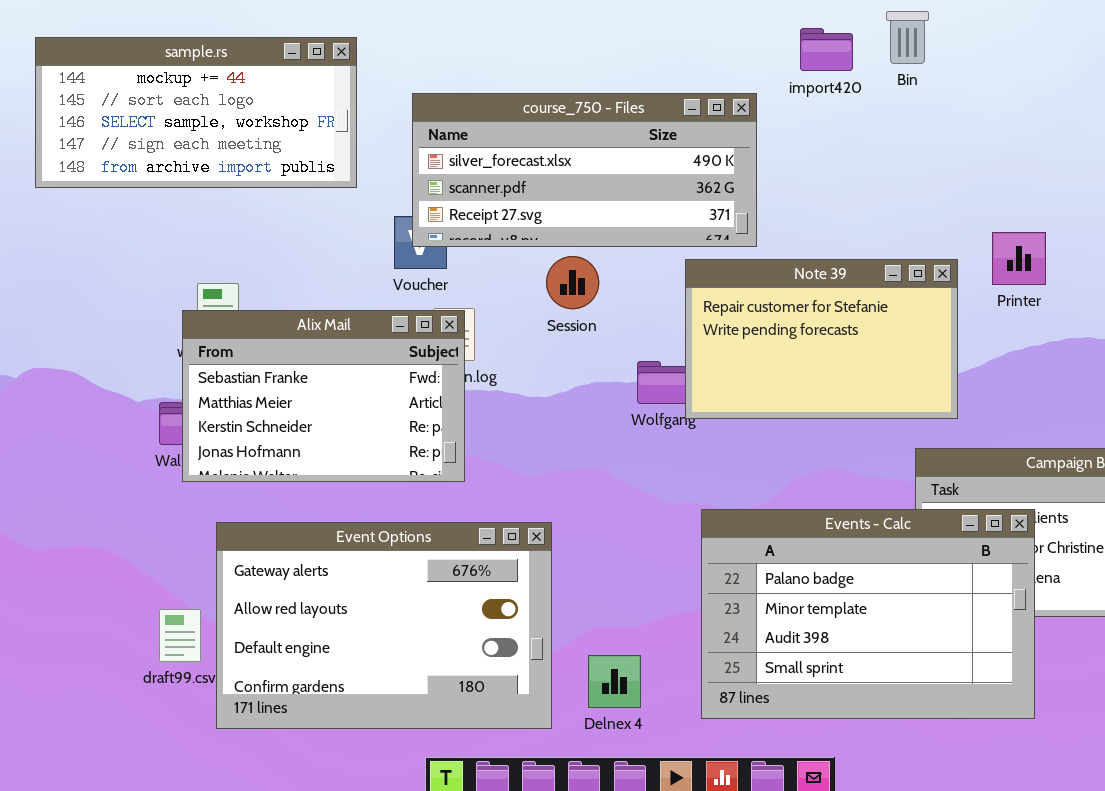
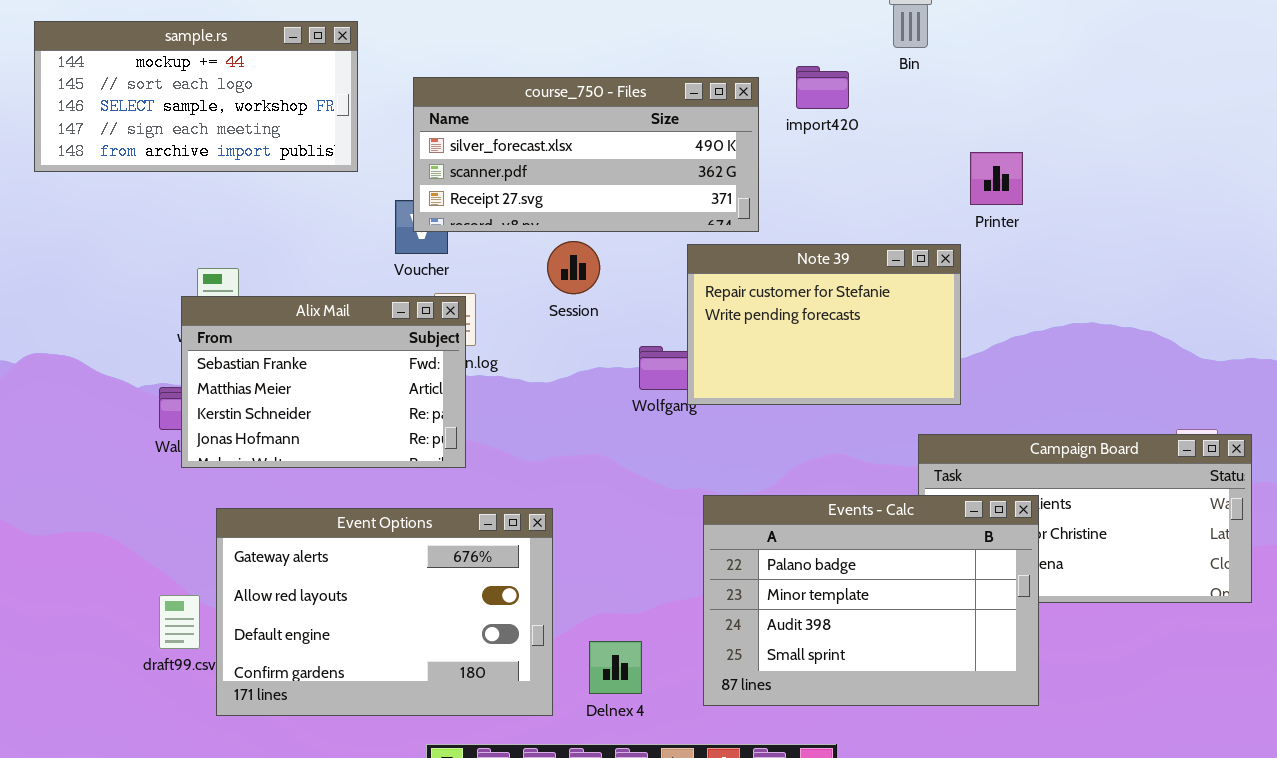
import420: [800,28,853,71] -> [796,66,849,109], moved
Printer: [992,232,1046,285] -> [970,152,1023,205], moved

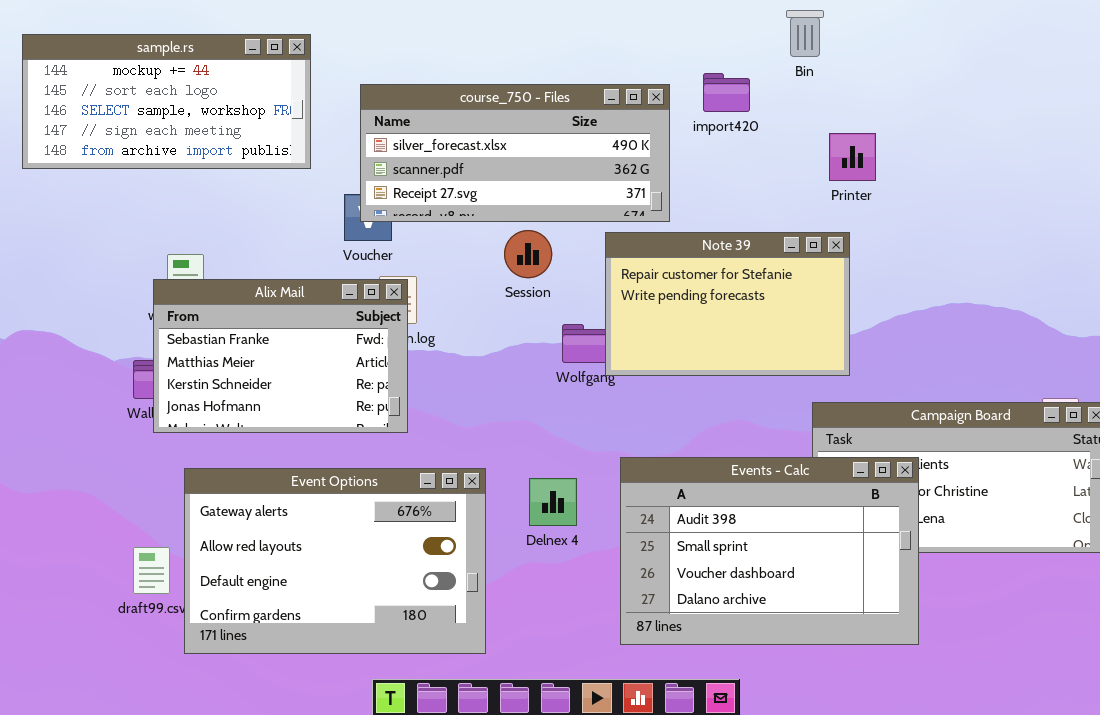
Printer: [970,152,1023,205] -> [829,133,876,181], moved
Session: [547,241,600,294] -> [504,230,552,278], moved
Events - Calc: [703,495,1039,706] -> [620,457,919,645], scrolled down 2 rows
Delnex 4: [589,641,642,694] -> [529,478,577,526], moved

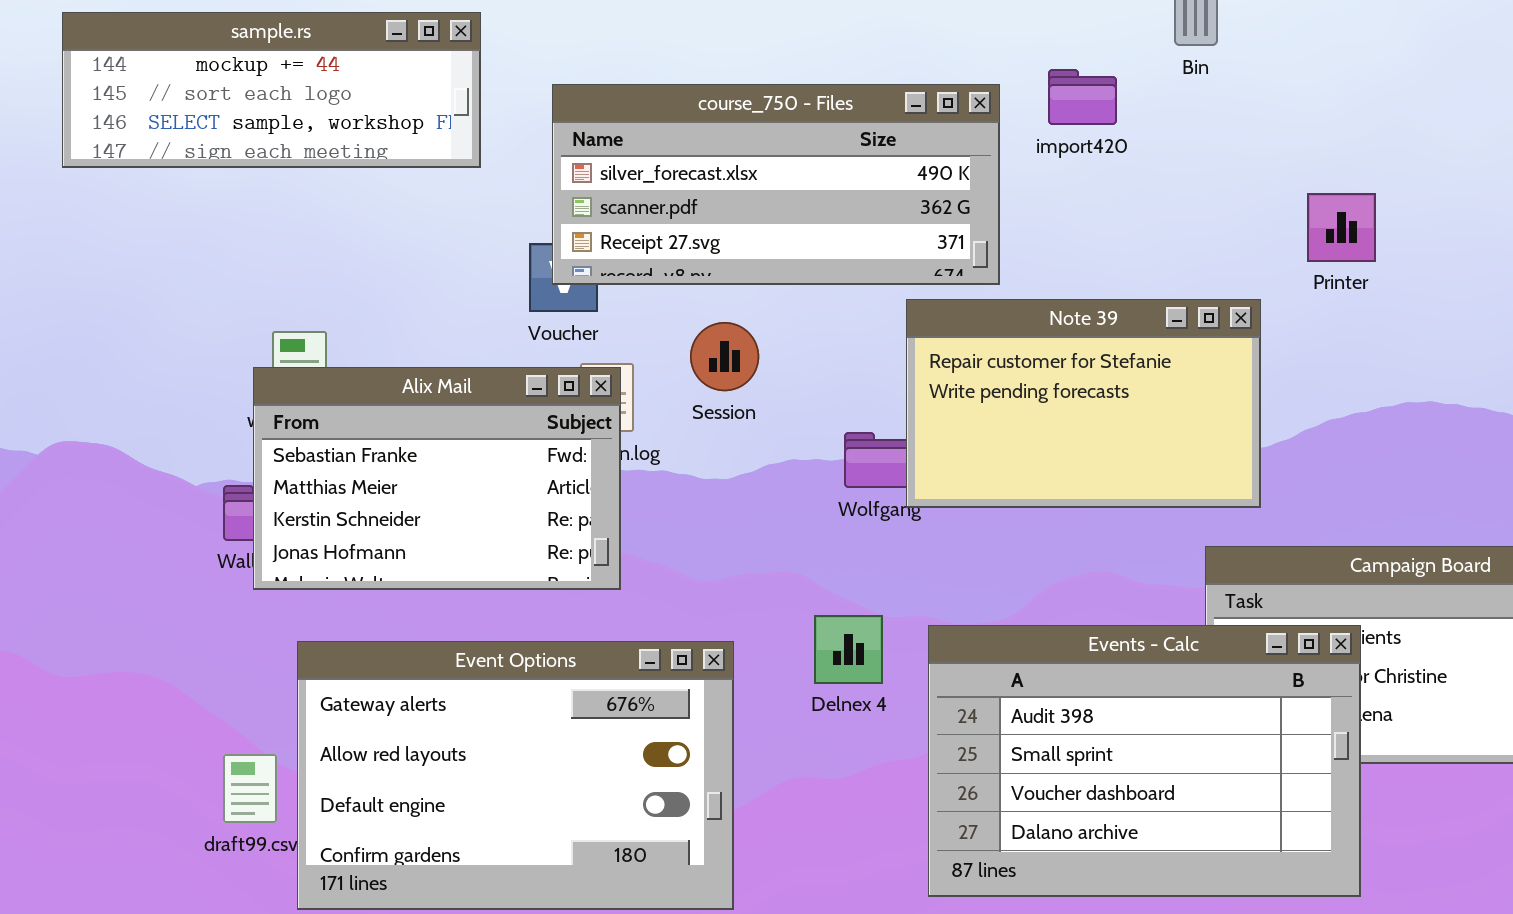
sample.rs: [22,34,311,169] -> [62,12,481,168], resized
Printer: [829,133,876,181] -> [1307,193,1376,262], moved
Session: [504,230,552,278] -> [690,322,759,391], moved
Delnex 4: [529,478,577,526] -> [814,615,883,684], moved

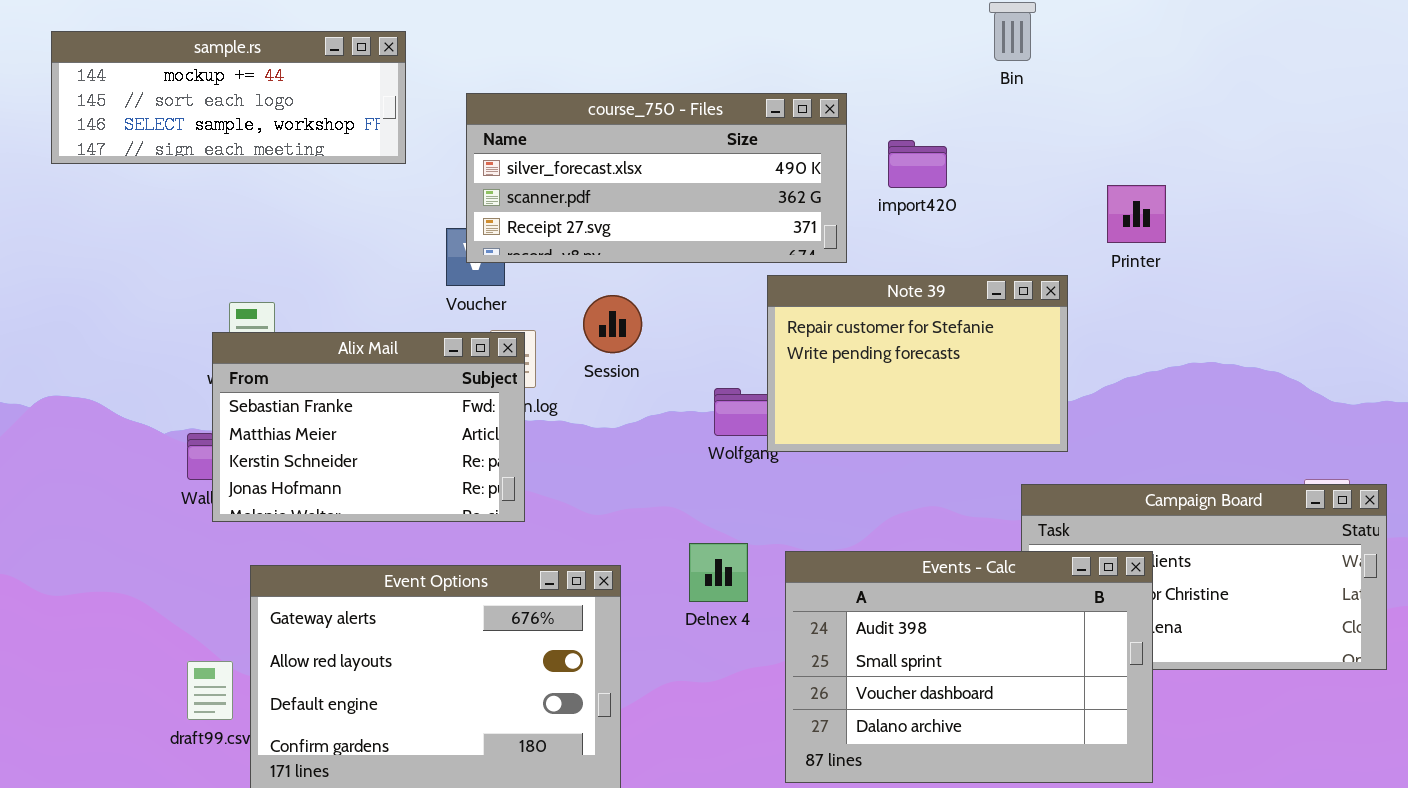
import420: [1048,69,1117,125] -> [888,140,947,188], moved

